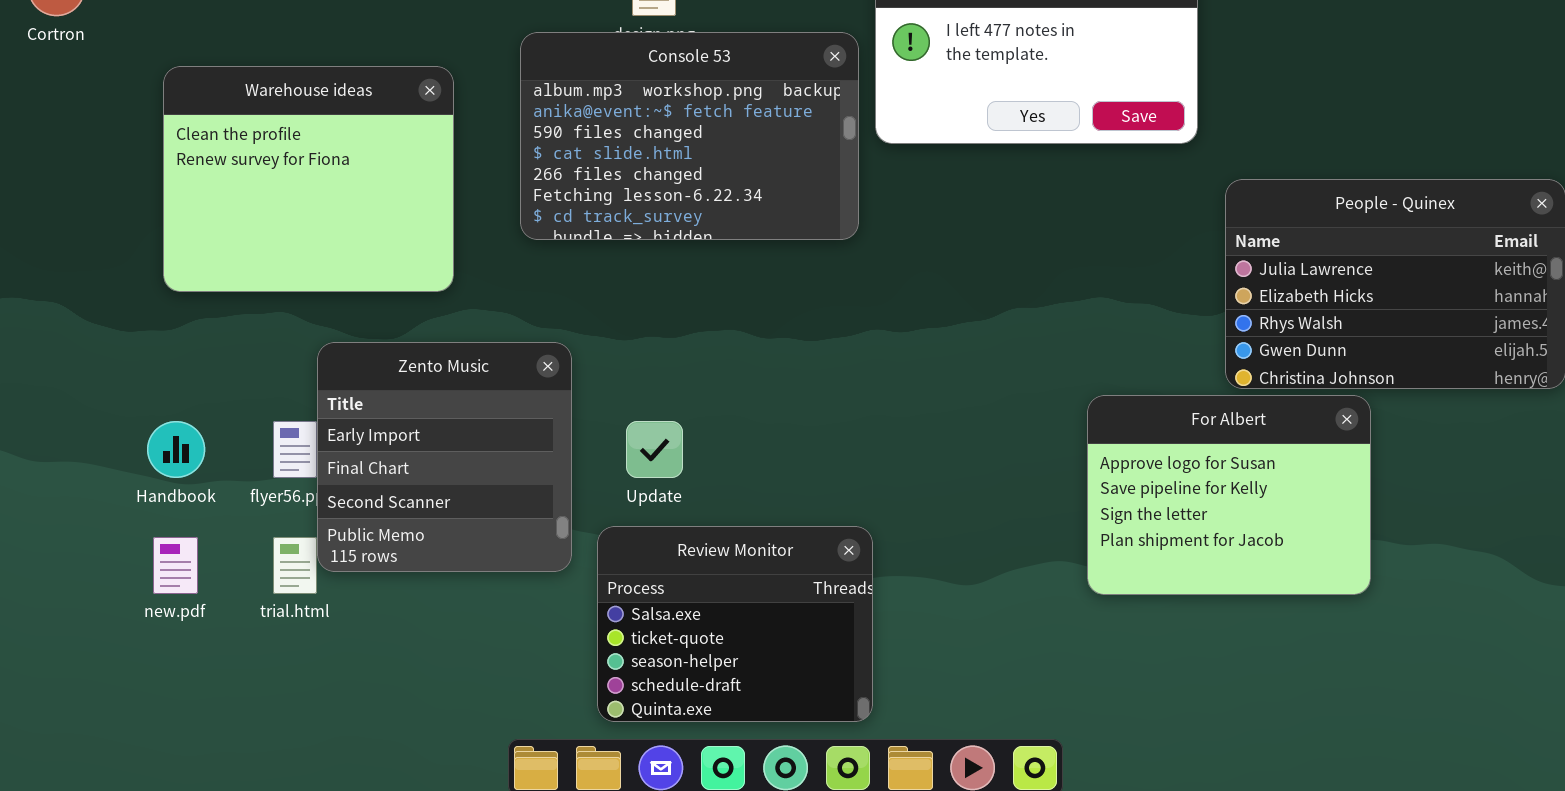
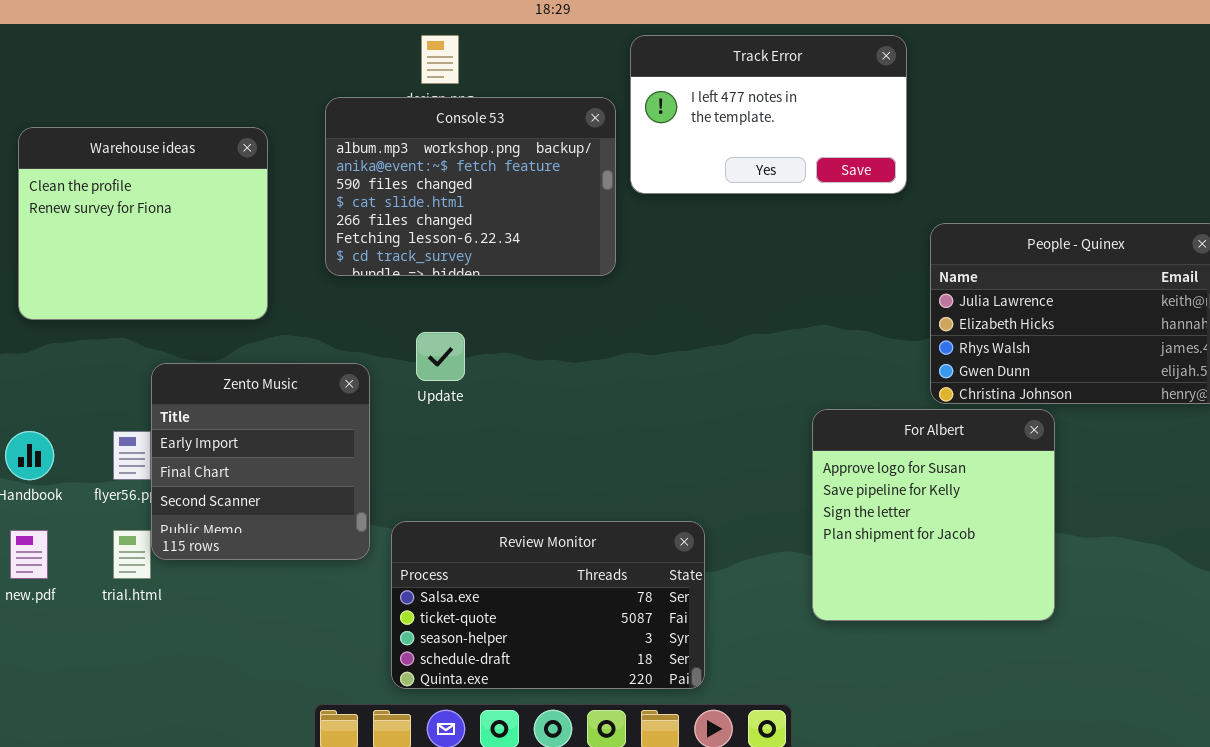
For Albert: [1087,395,1371,595] -> [812,409,1055,621], resized
Update: [626,421,683,478] -> [416,332,465,381], moved
Review Monitor: [597,526,873,722] -> [391,521,705,689], resized

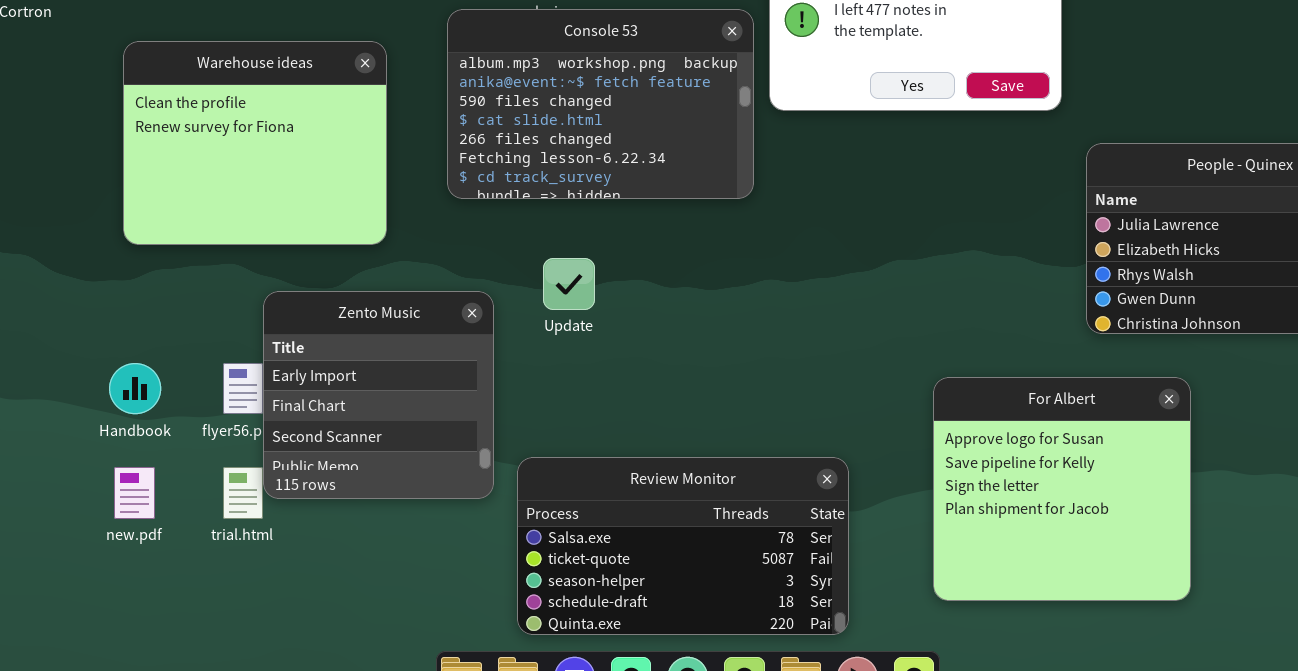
For Albert: [812,409,1055,621] -> [933,377,1191,601], moved

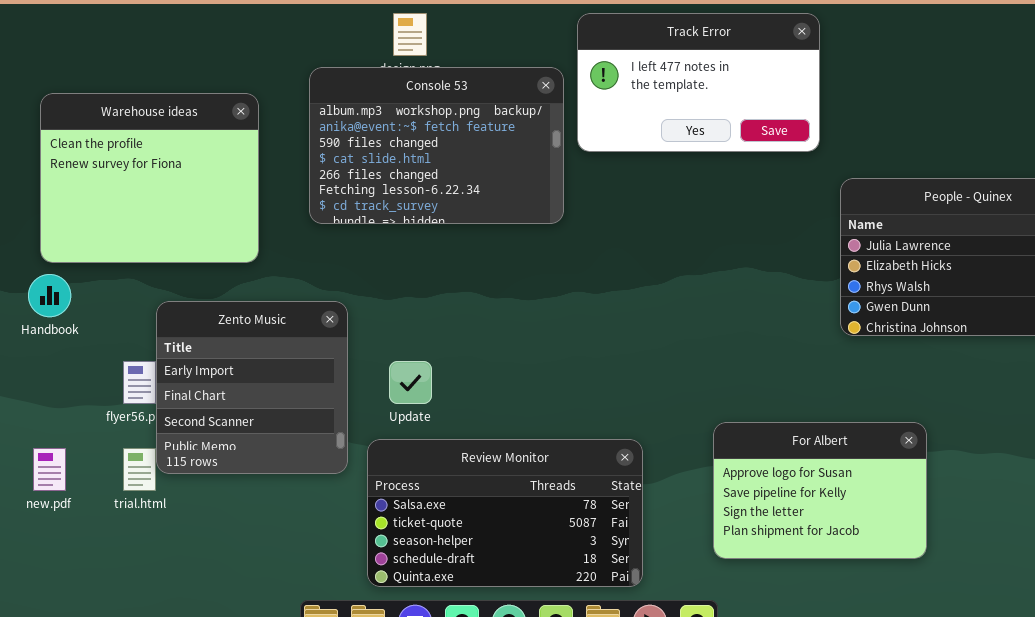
Update: [543,258,595,310] -> [389,361,432,404], moved
Handbook: [109,363,161,414] -> [28,274,71,317], moved
For Albert: [933,377,1191,601] -> [713,422,927,559], resized

